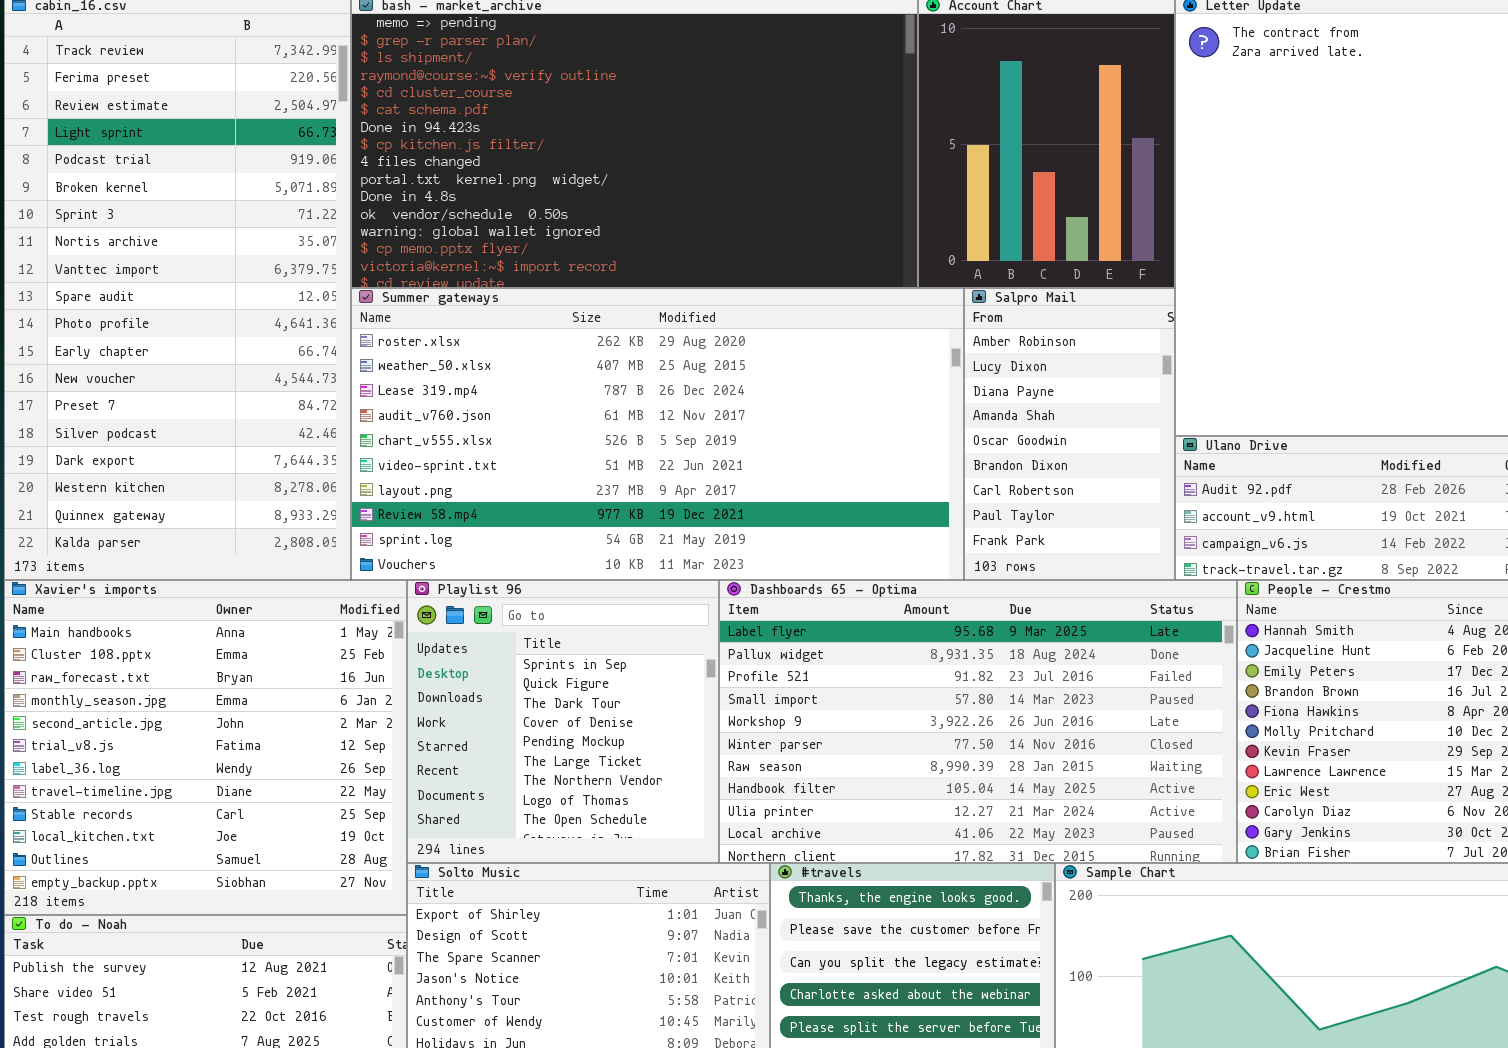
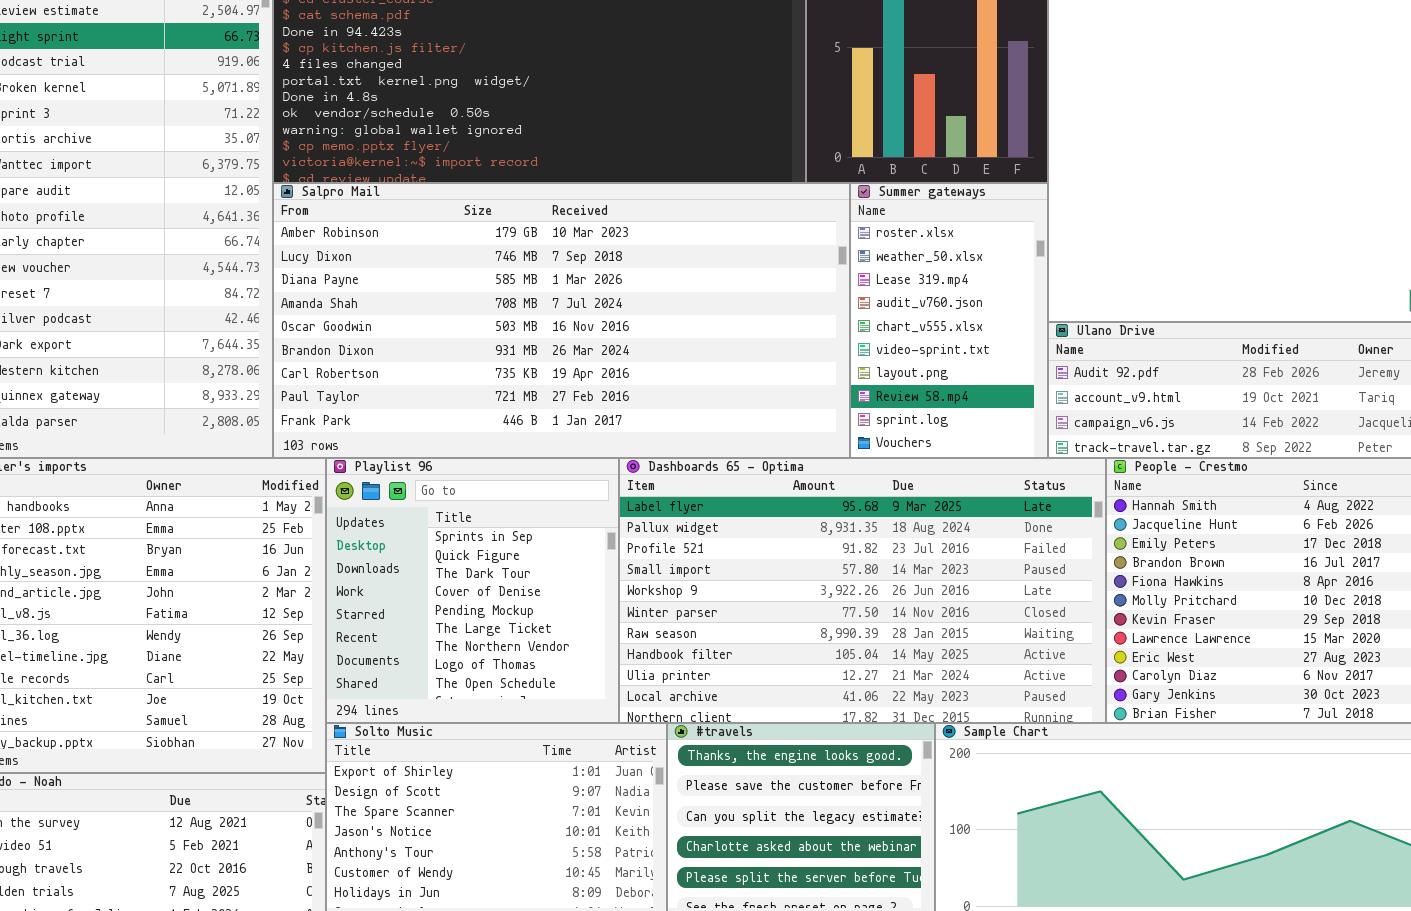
Summer gateways: [351,288,964,580] -> [850,183,1048,458], moved, resized
Salpro Mail: [964,288,1175,580] -> [273,183,850,458], moved, resized

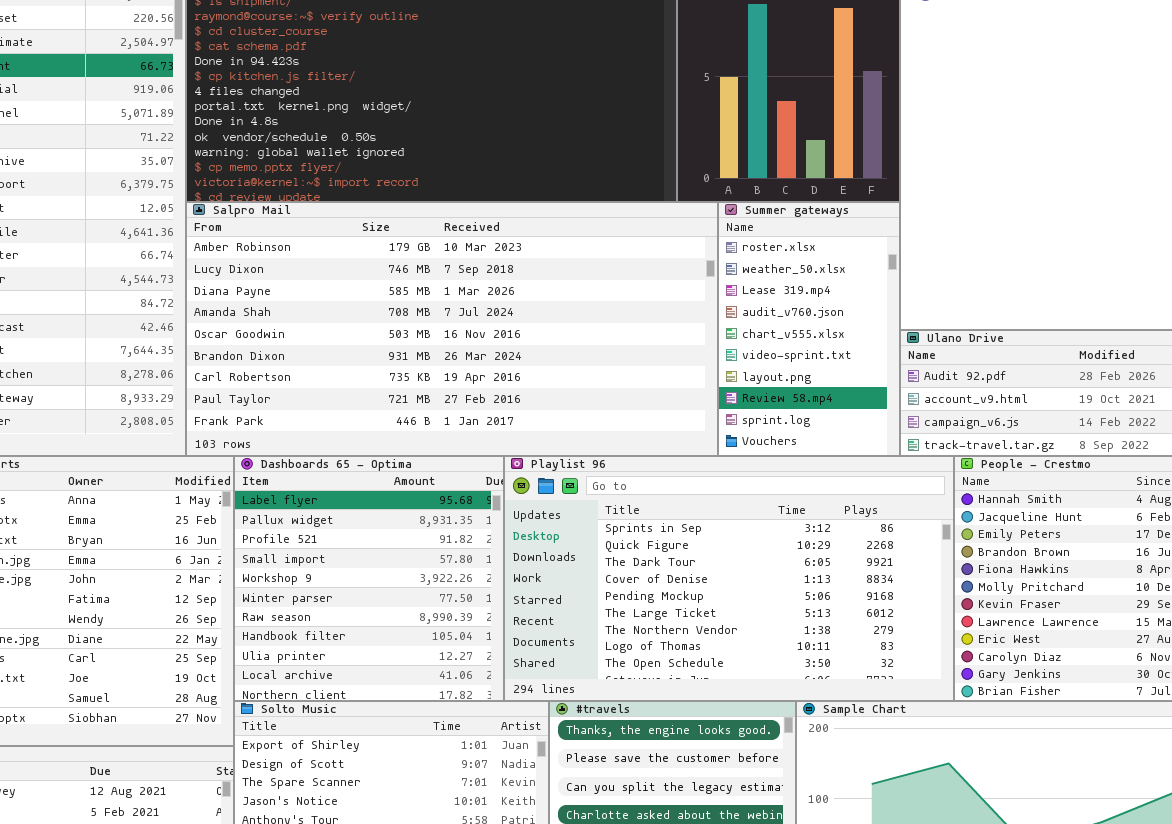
Playlist 96: [326,458,619,723] -> [504,456,954,701], moved, resized
Dashboards 65 - Optima: [619,458,1106,723] -> [234,456,504,701], moved, resized

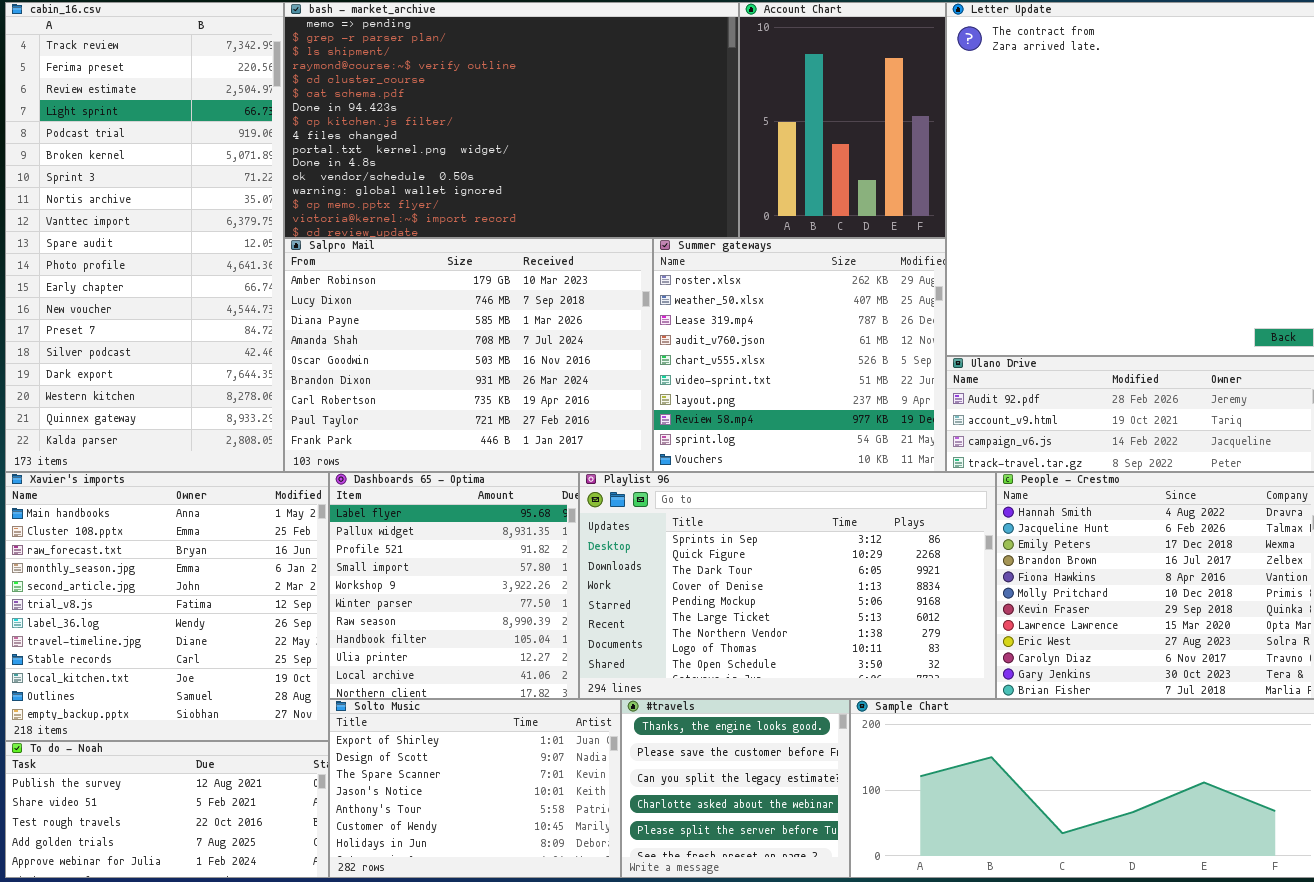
Salpro Mail: [186,202,718,456] -> [284,238,653,472], resized
Summer gateways: [718,202,900,456] -> [653,238,946,472], resized

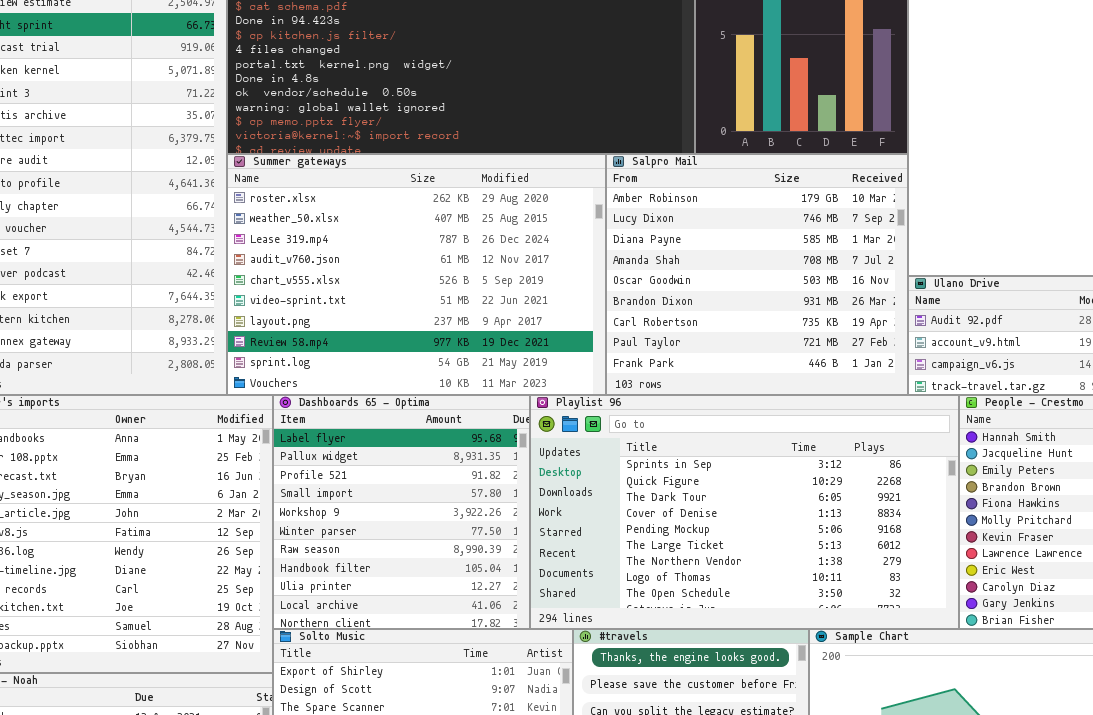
Salpro Mail: [284,238,653,472] -> [606,154,908,395], moved, resized
Summer gateways: [653,238,946,472] -> [227,154,606,395], moved, resized

